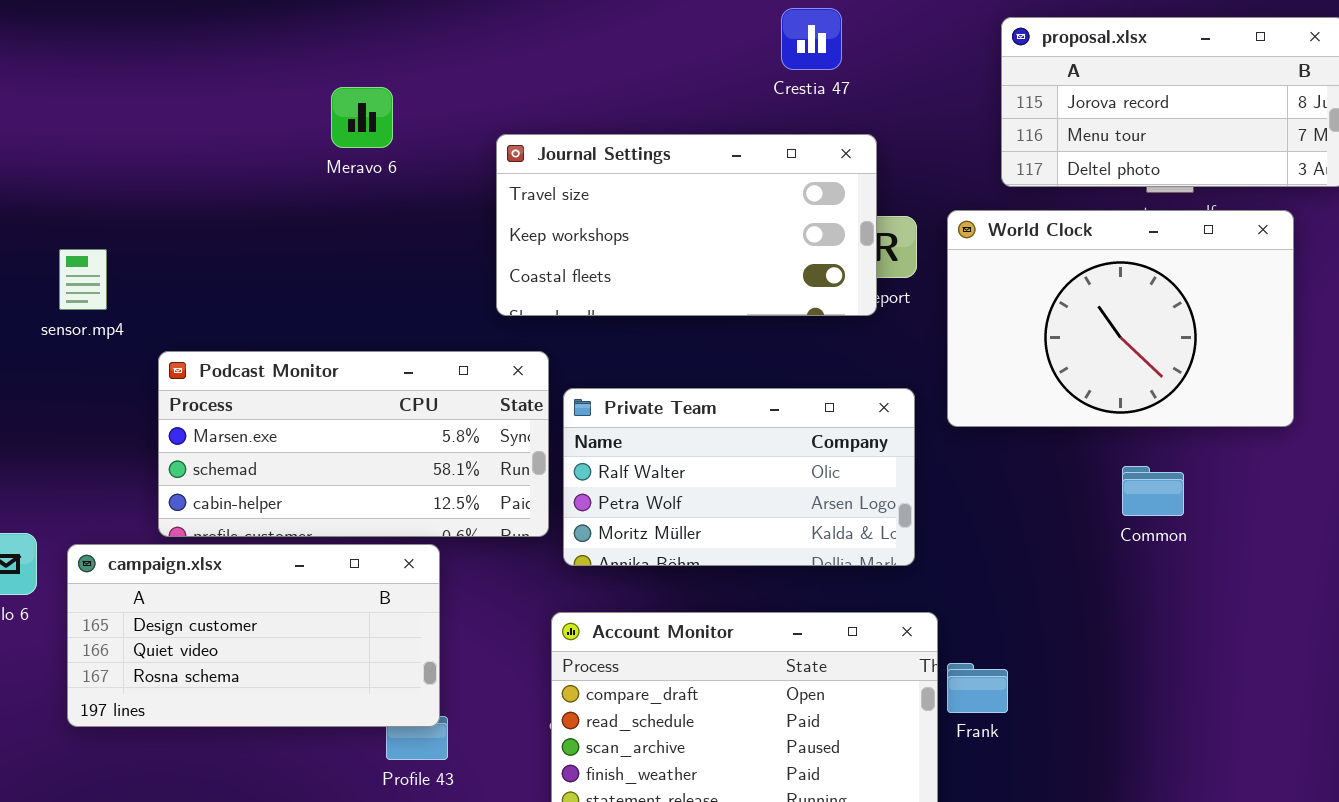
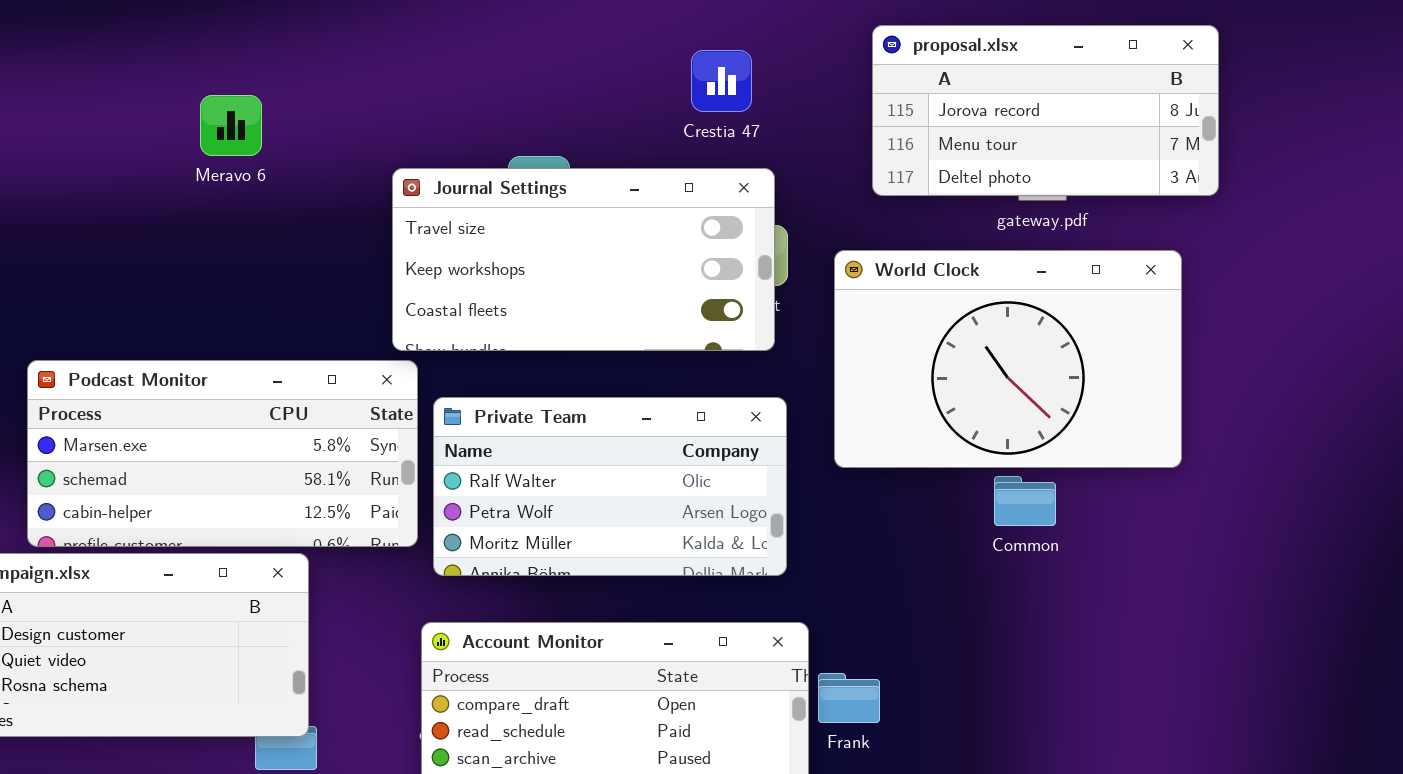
Crestia 47: [781,8,842,70] -> [691,50,752,112], moved
Journal Settings: [496,134,877,316] -> [392,168,775,351], moved
World Clock: [947,210,1294,427] -> [834,250,1182,468], moved

